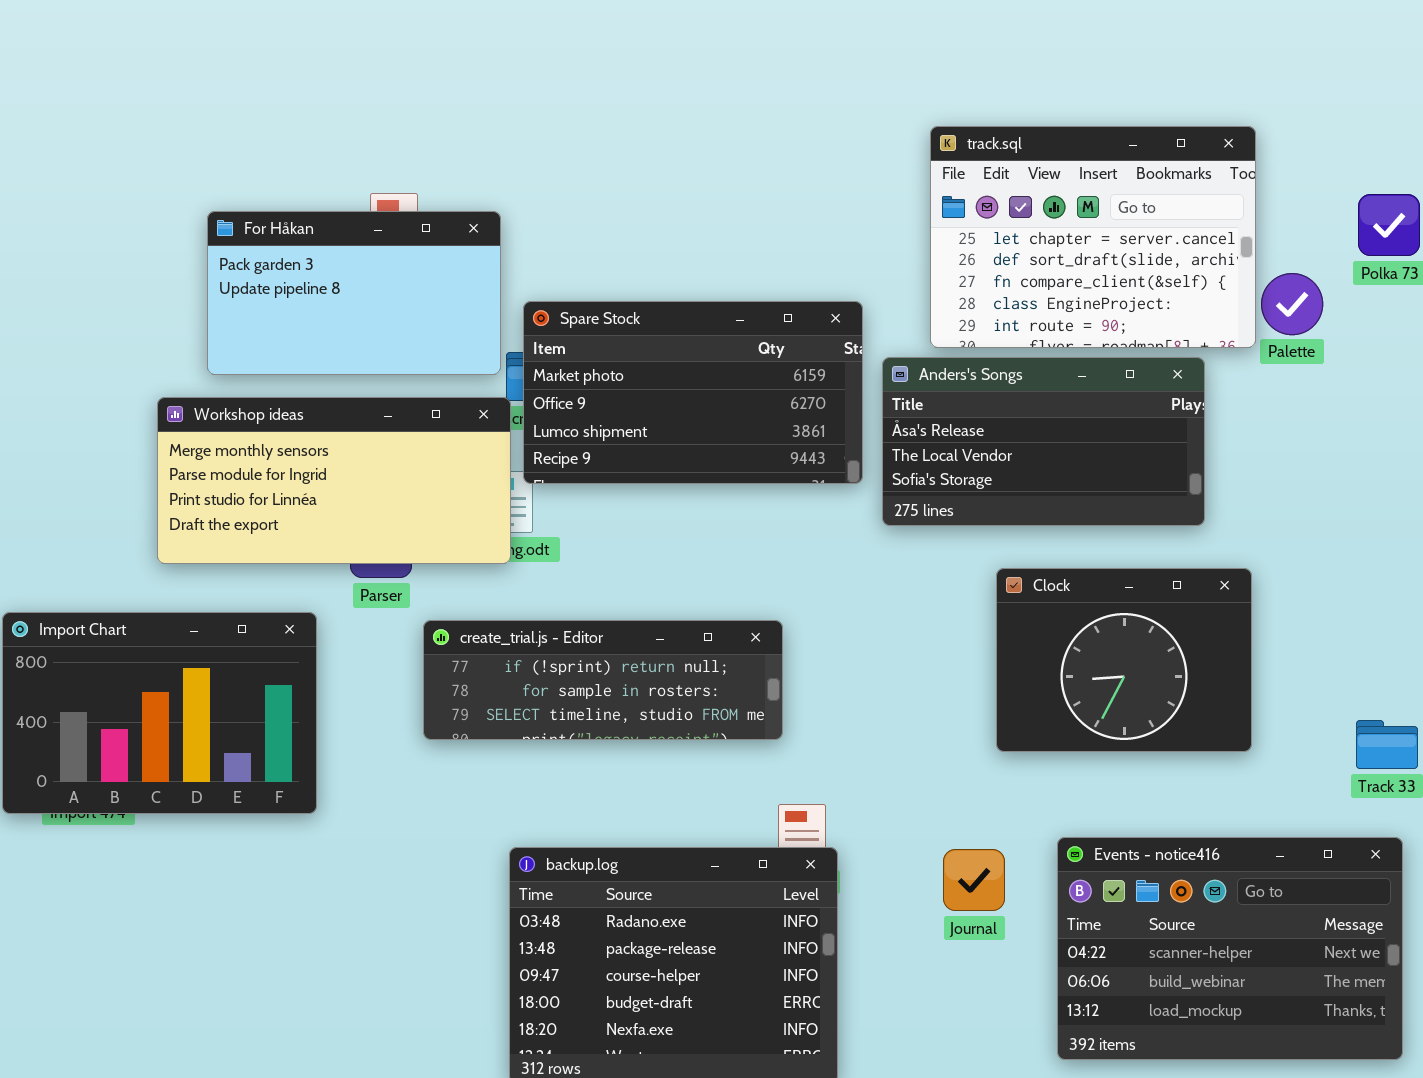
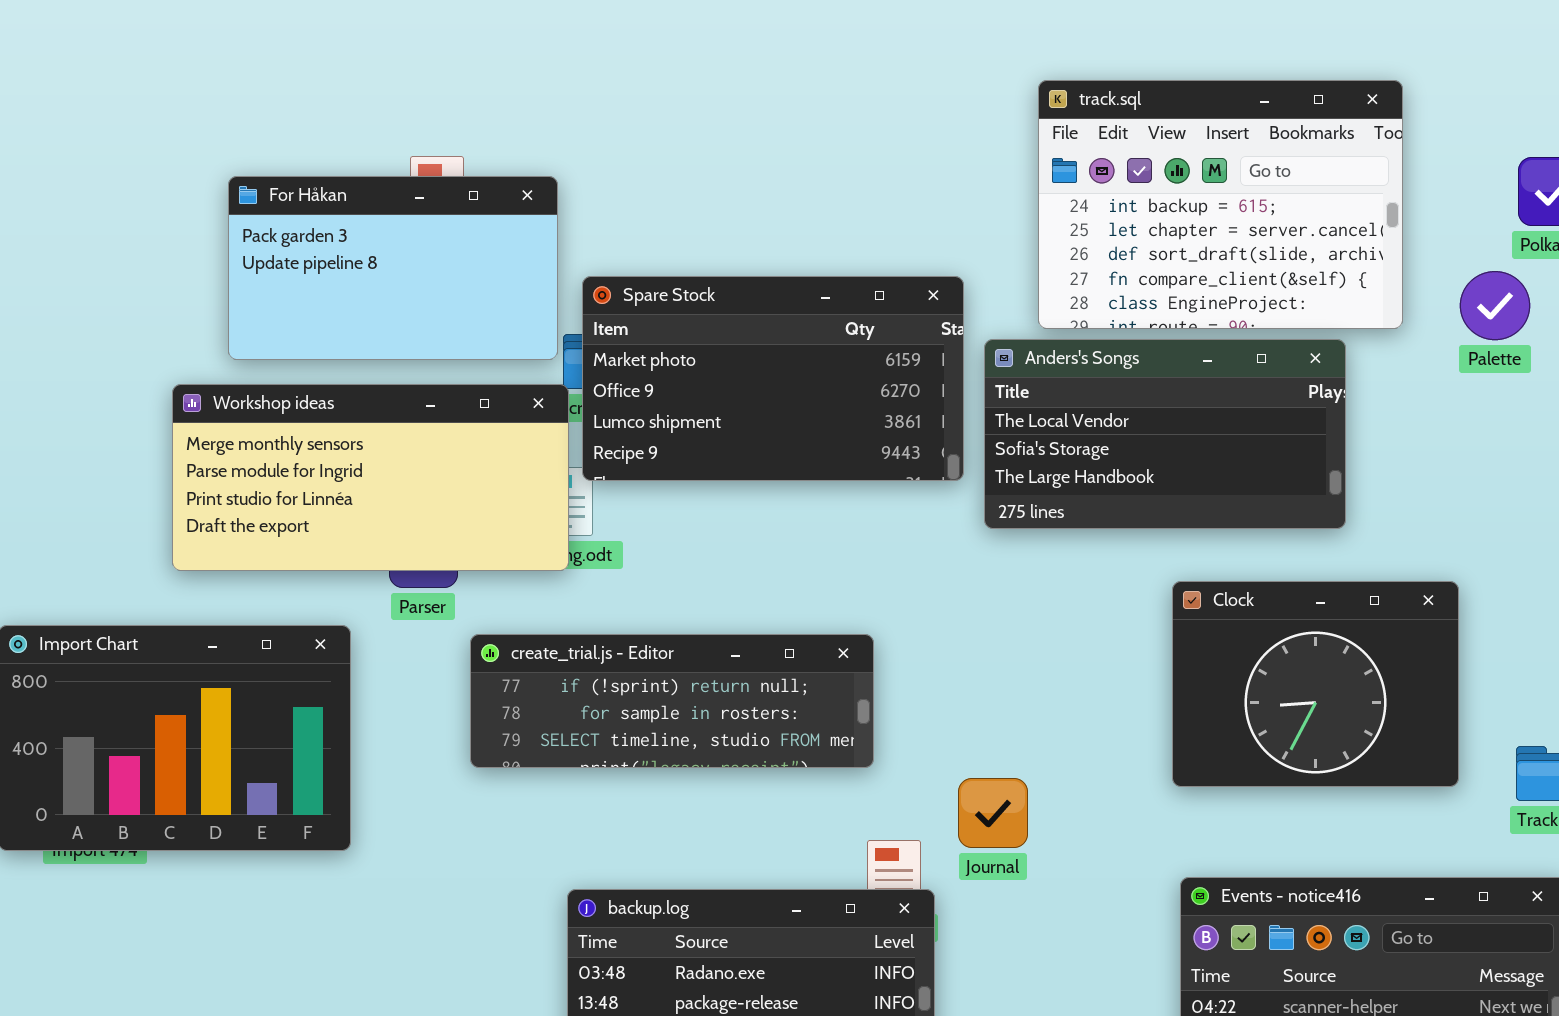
track.sql: [930,126,1256,348] -> [1038,80,1403,329], scrolled up 1 row
Palette: [1261,273,1323,335] -> [1460,271,1530,340], moved
Anders's Songs: [882,357,1205,526] -> [984,339,1346,529], scrolled down 1 row
Clock: [996,568,1252,752] -> [1172,581,1459,787], moved
Journal: [943,849,1005,911] -> [958,778,1028,848], moved

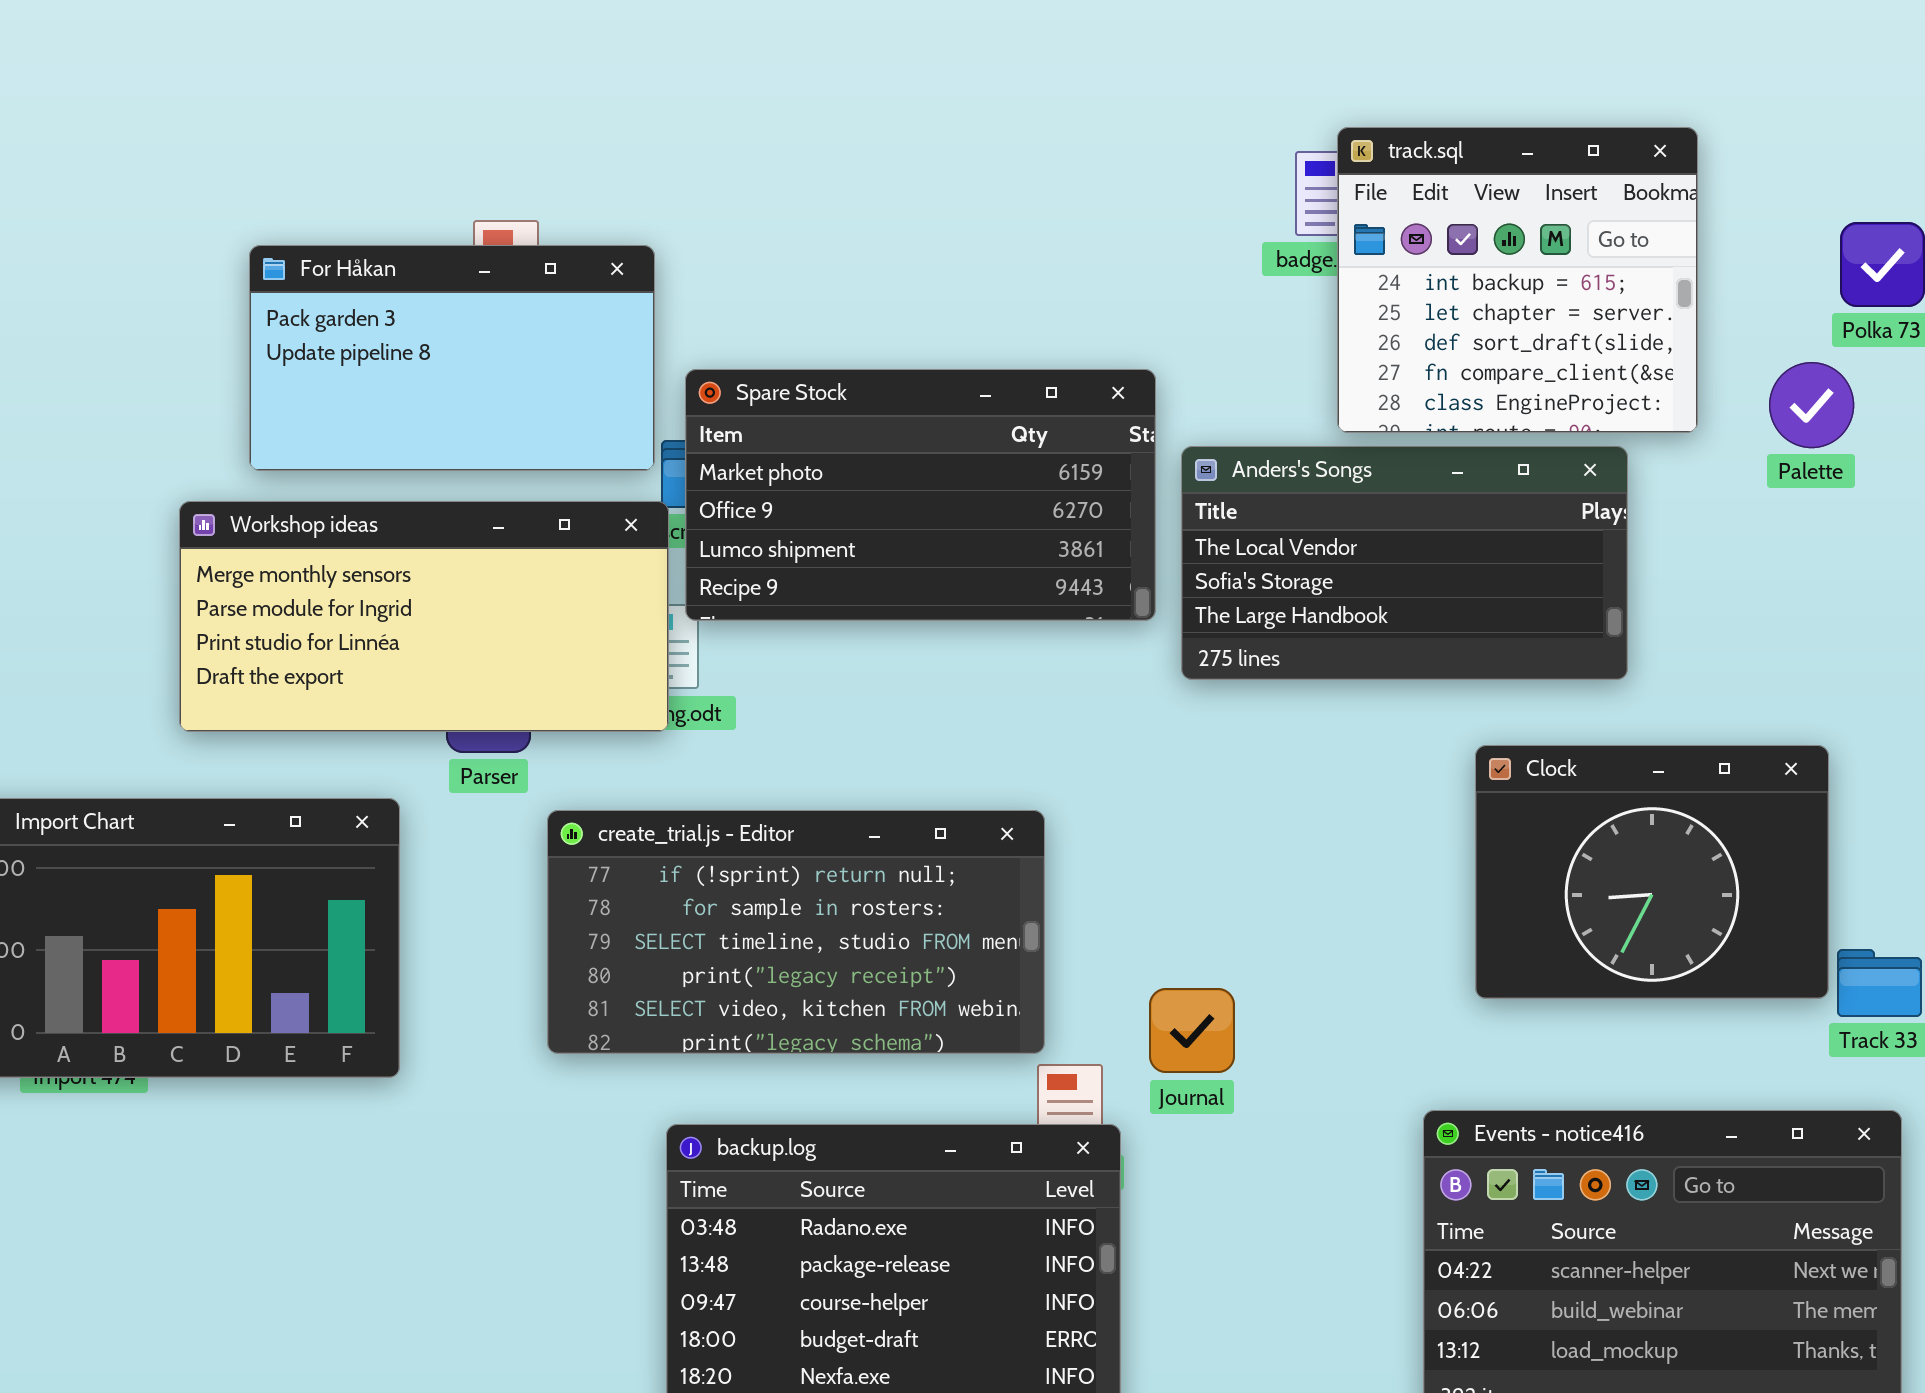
track.sql: [1038,80,1403,329] -> [1337,127,1698,433], resized
Clock: [1172,581,1459,787] -> [1475,745,1829,999], moved
create_trial.js - Editor: [470,634,874,768] -> [547,810,1045,1054], resized

